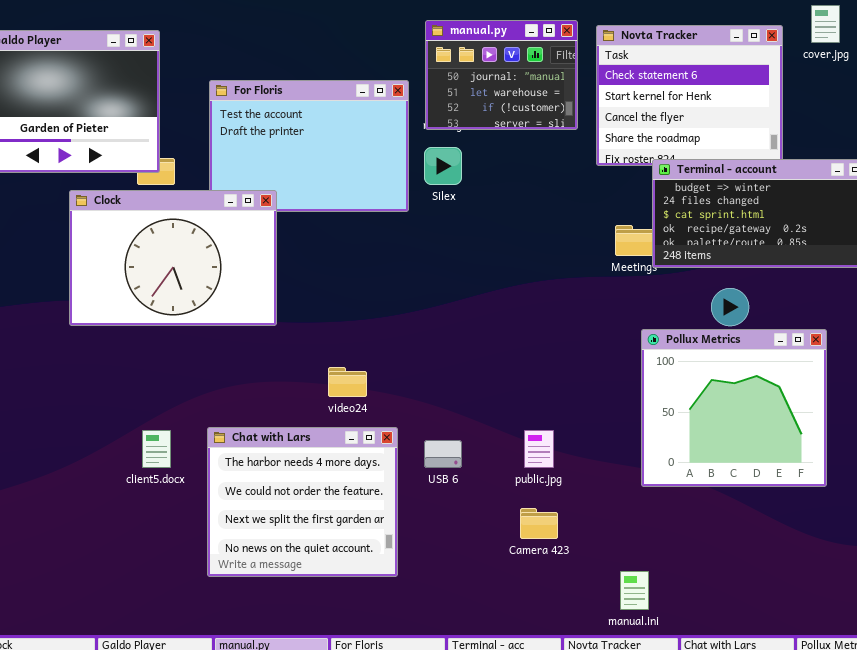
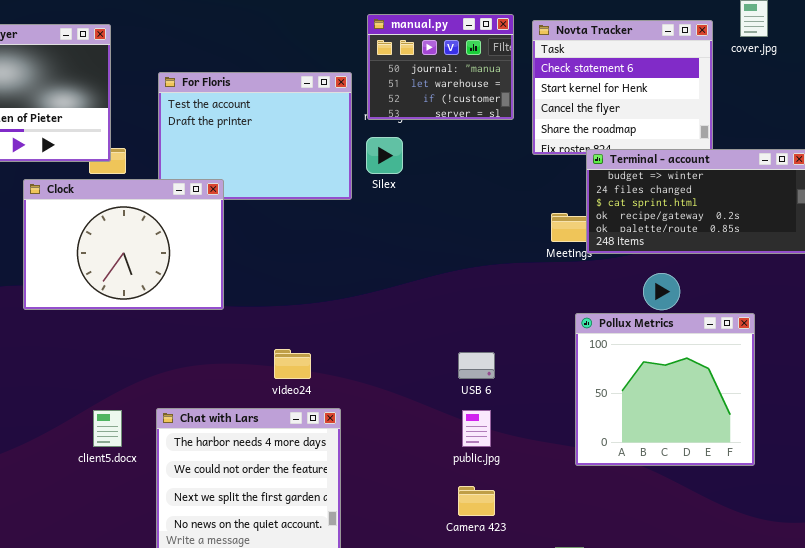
USB 6: [424,440,462,468] -> [458,352,495,379], moved

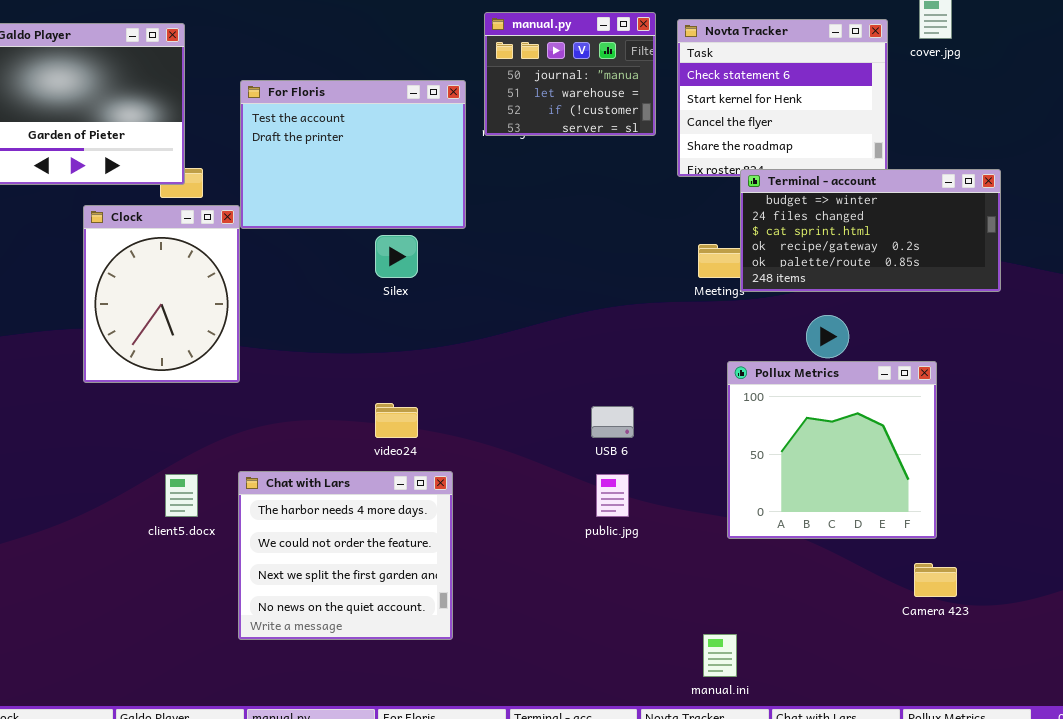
Silex: [366,137,403,174] -> [375,235,418,278], moved
Clock: [23,179,224,310] -> [83,205,240,383], resized
Camera 423: [458,486,495,516] -> [914,563,957,597], moved

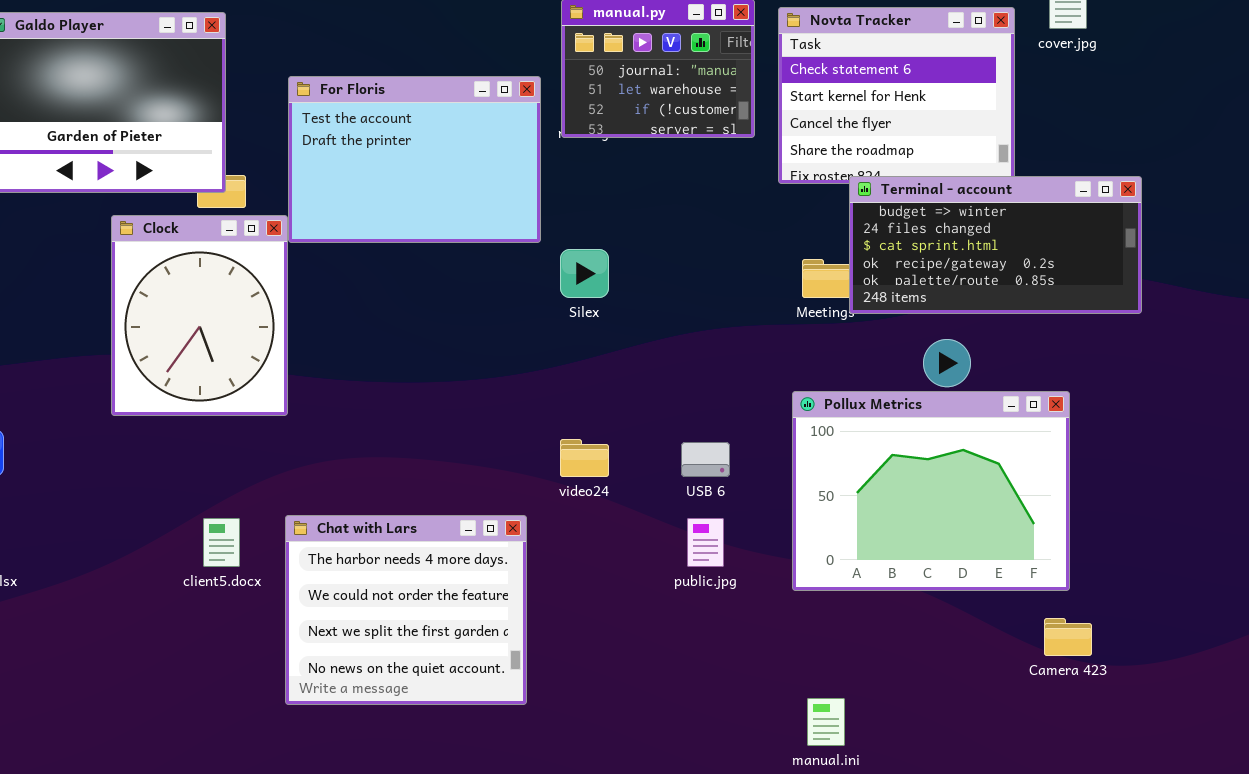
Silex: [375,235,418,278] -> [560,249,609,298], moved
Pollux Metrics: [727,361,937,539] -> [792,391,1070,591], resized
video24: [375,403,418,438] -> [560,439,609,477], moved

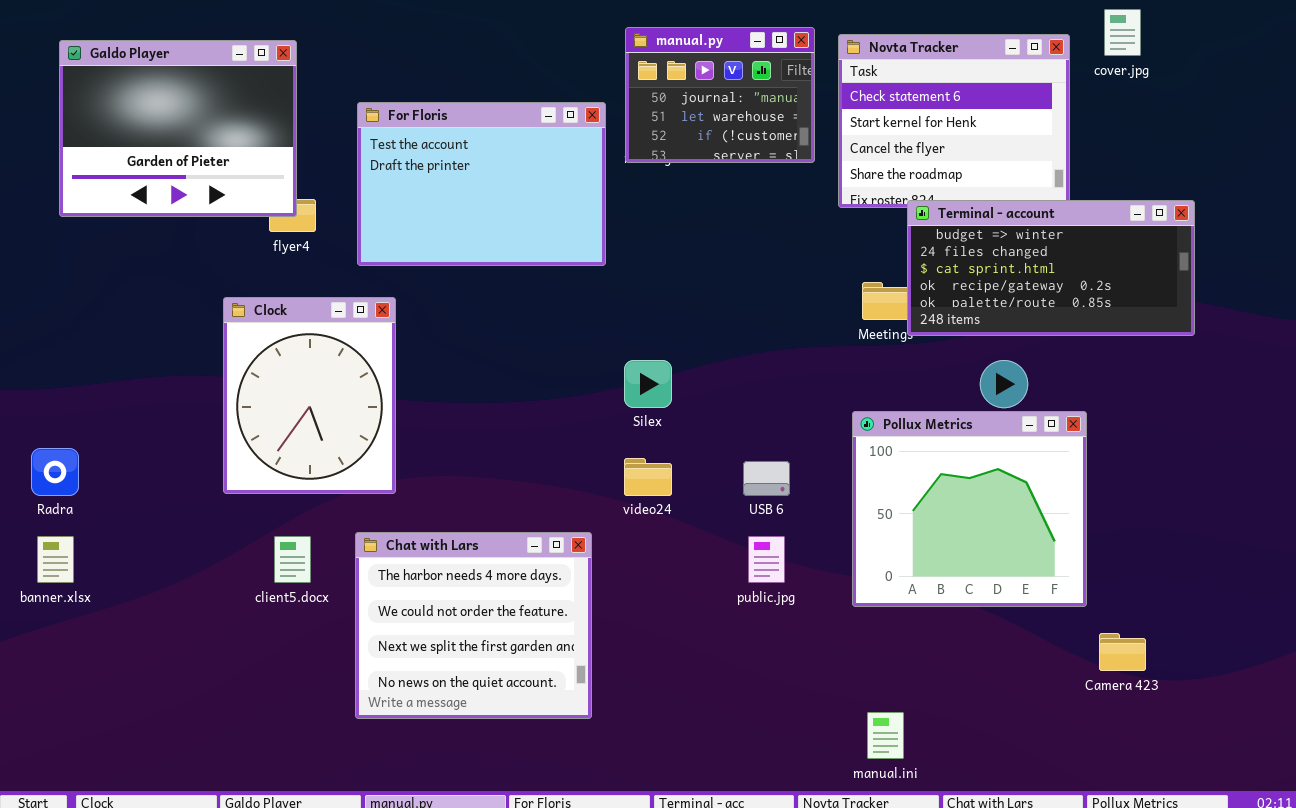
Clock: [111,215,288,416] -> [223,297,396,494], moved
Silex: [560,249,609,298] -> [624,360,672,408], moved
Pollux Metrics: [792,391,1070,591] -> [852,411,1087,607], resized

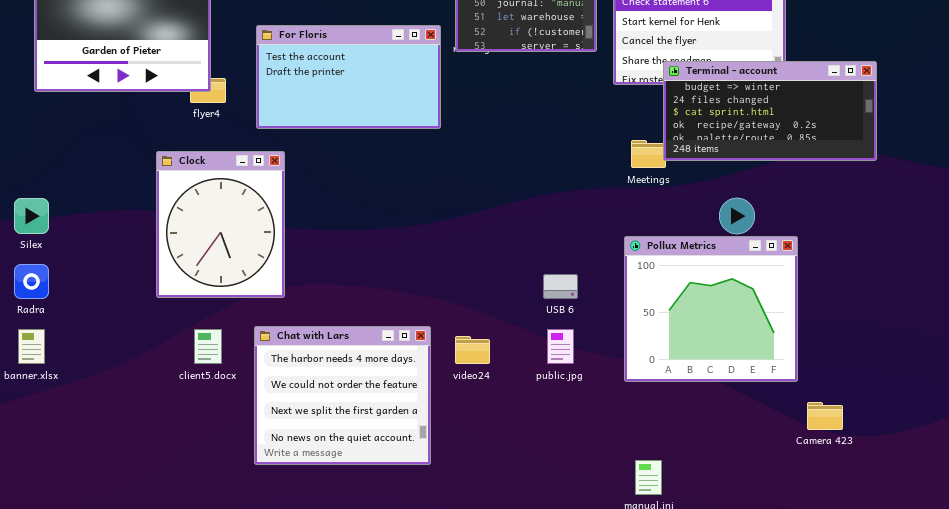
For Floris: [357,102,606,266] -> [256,25,441,129], resized
Terminal - account: [907,200,1195,336] -> [663,61,877,161], moved
Silex: [624,360,672,408] -> [14,198,49,234], moved
video24: [624,458,672,496] -> [455,336,490,364], moved

